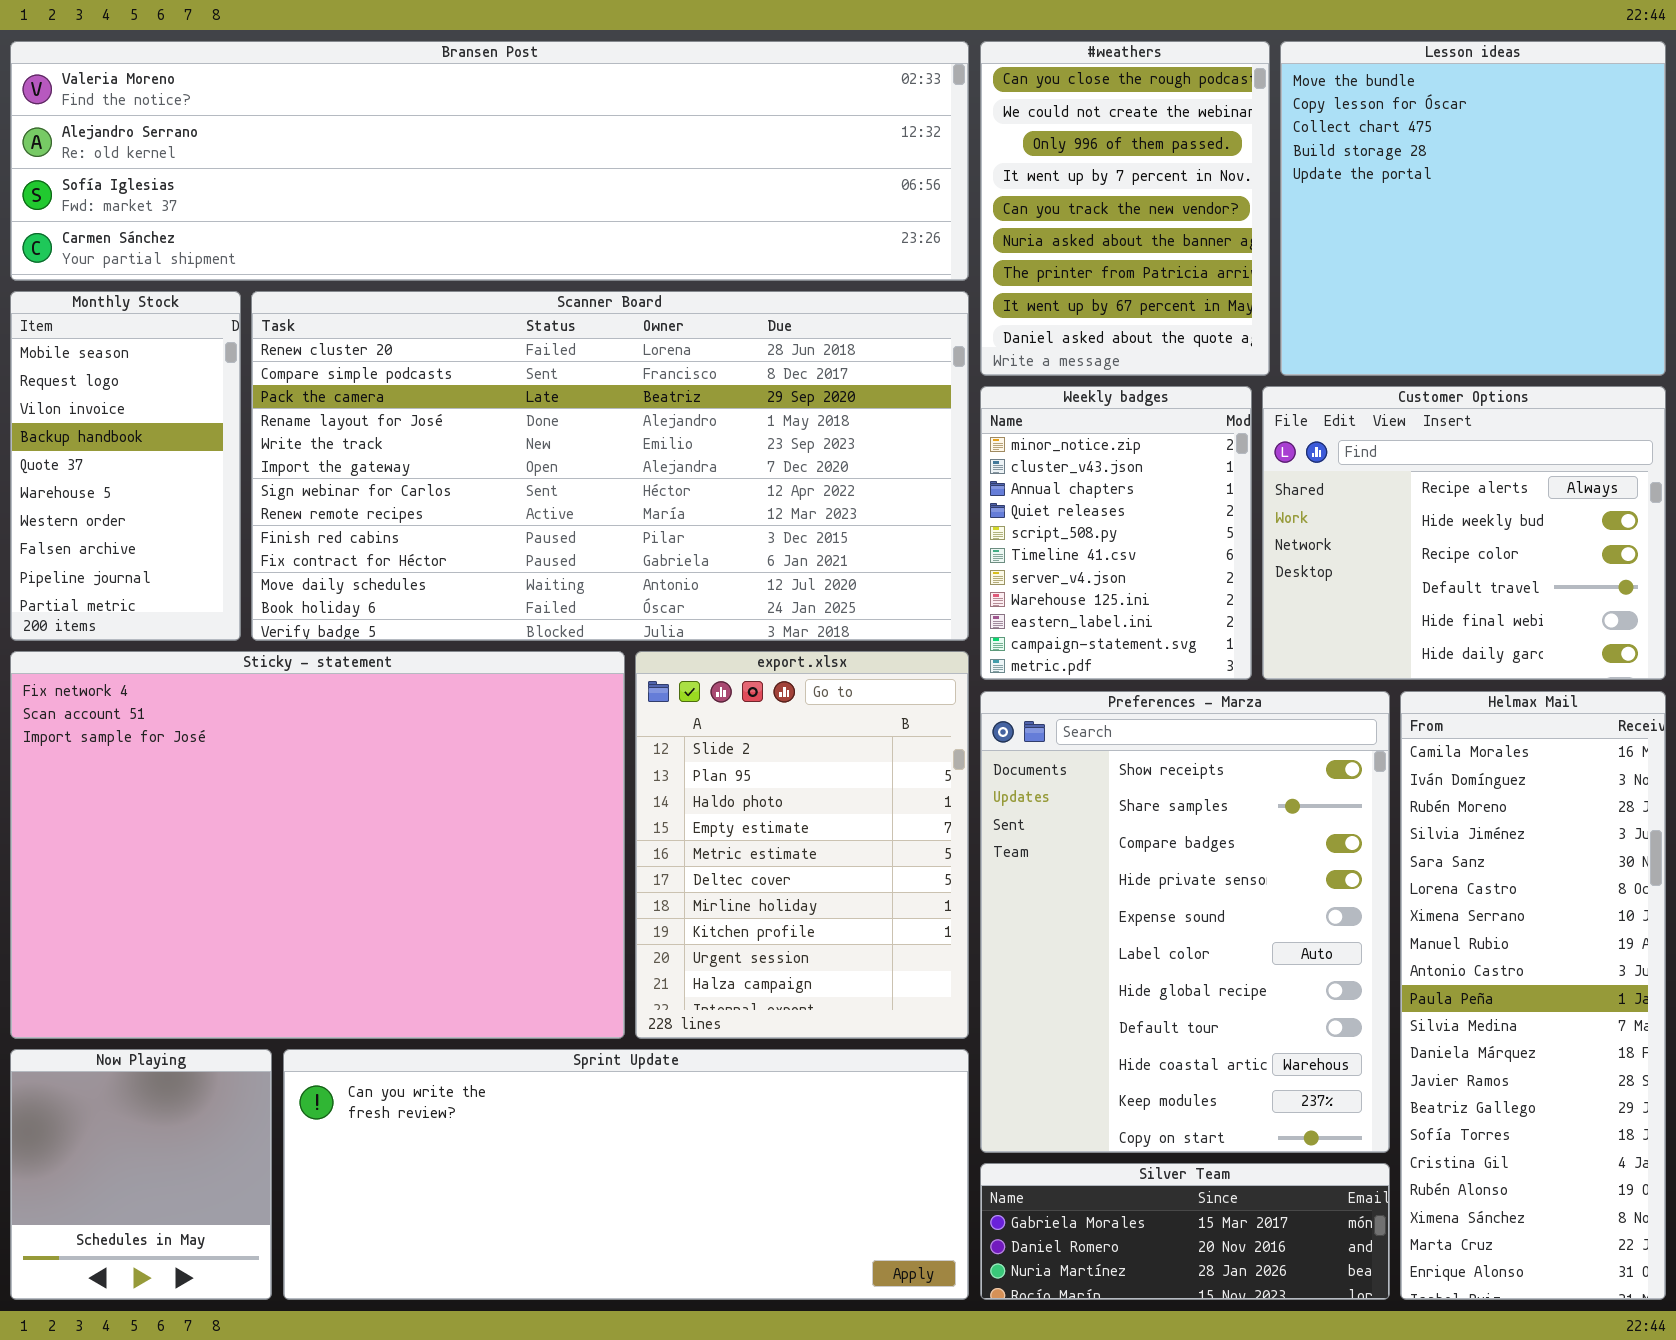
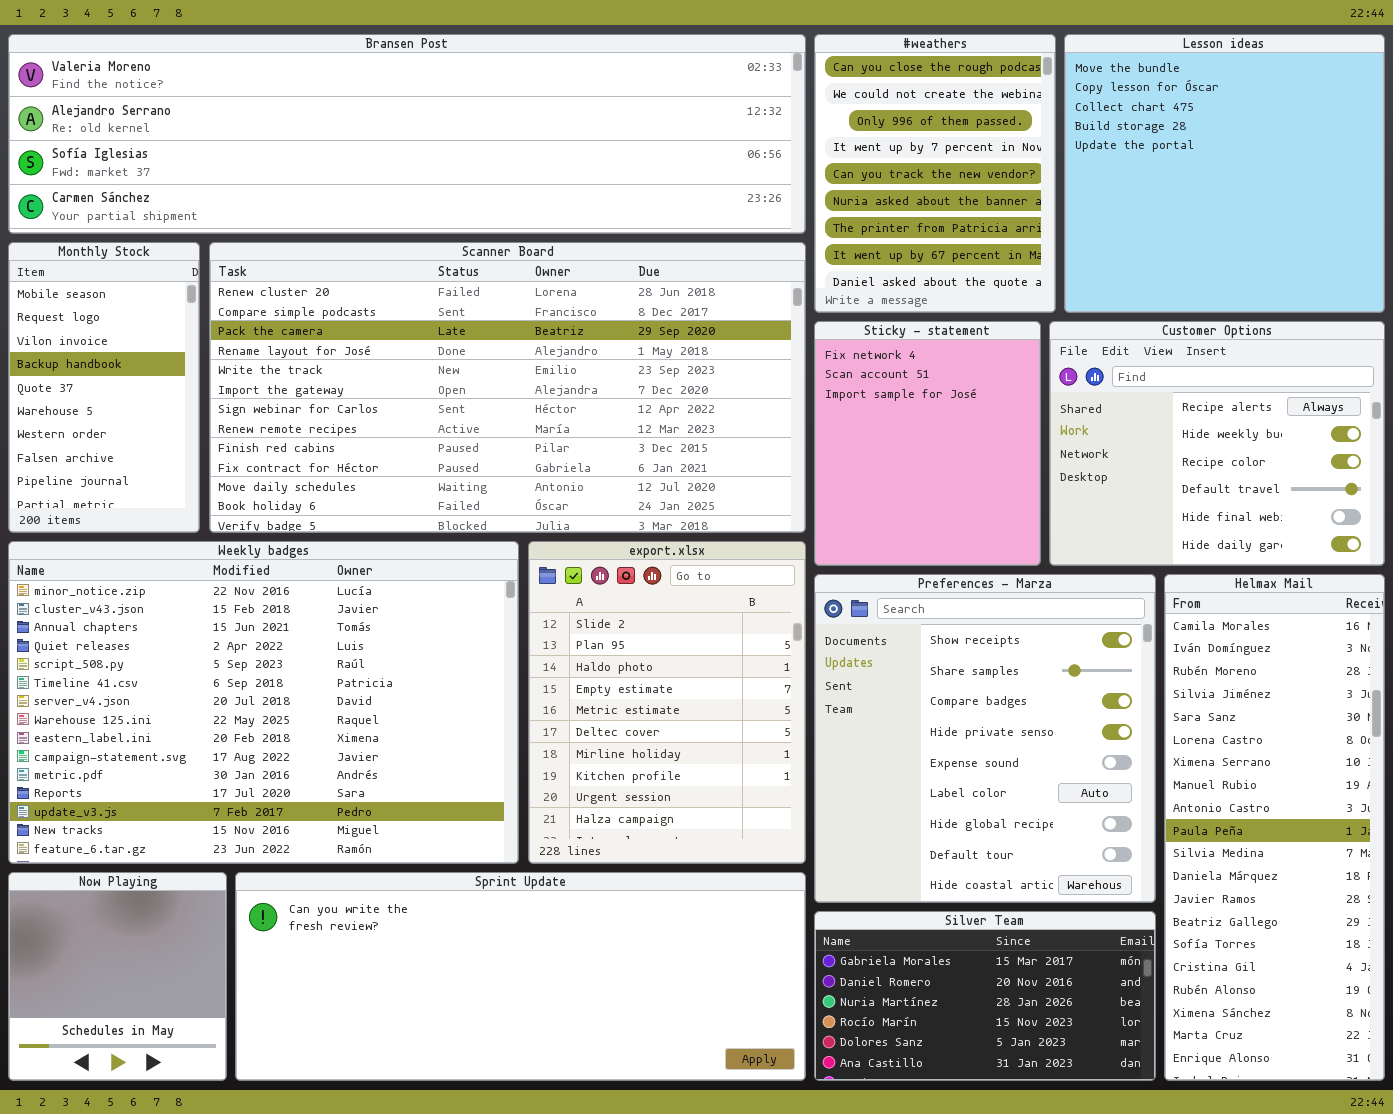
Weekly badges: [980,386,1252,680] -> [8,541,519,864], moved, resized
Sticky - statement: [10,651,625,1039] -> [814,321,1041,566], moved, resized
Preferences - Marza: [980,691,1390,1153] -> [814,574,1156,903], resized
Silver Team: [980,1163,1390,1300] -> [814,911,1156,1081], resized

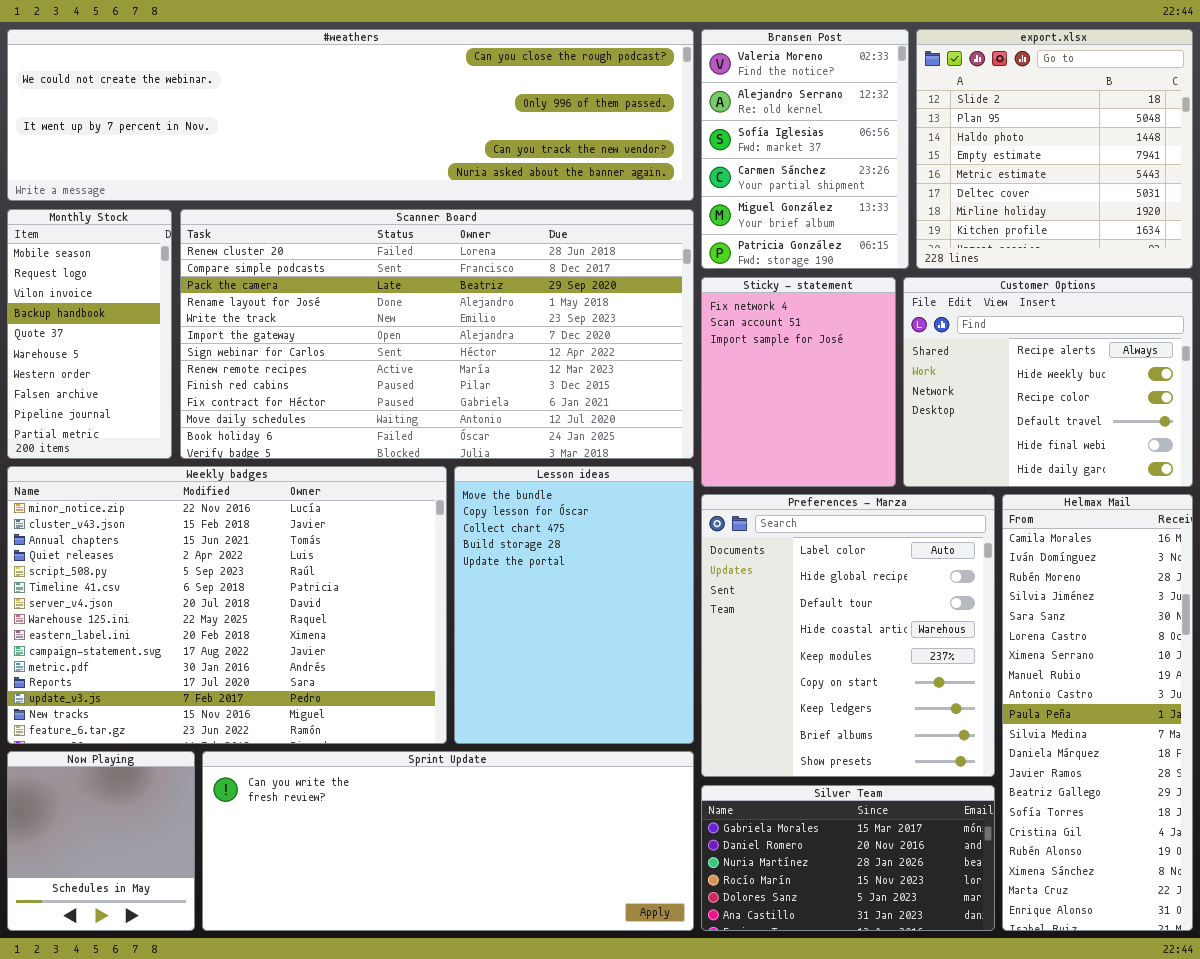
Bransen Post: [8,34,806,234] -> [701,29,909,269], moved, resized
#weathers: [814,34,1056,313] -> [7,29,694,201], moved, resized
Lesson ideas: [1064,34,1385,313] -> [454,466,694,744], moved, resized
export.xlsx: [528,541,806,864] -> [916,29,1193,269], moved, resized
Preferences - Marza: [814,574,1156,903] -> [701,494,995,777], scrolled down 5 rows

